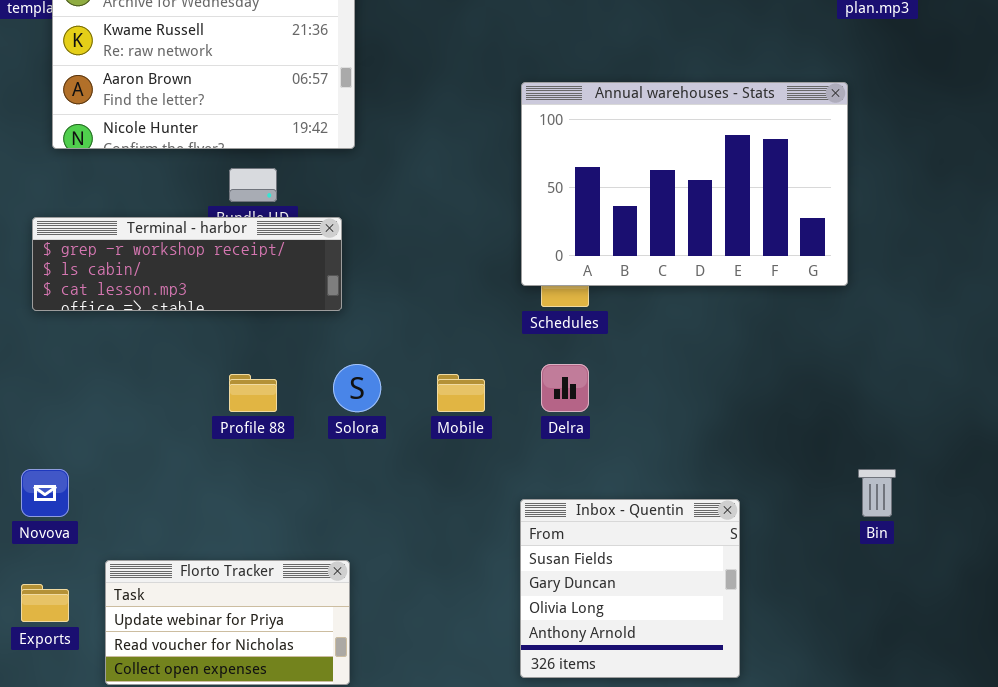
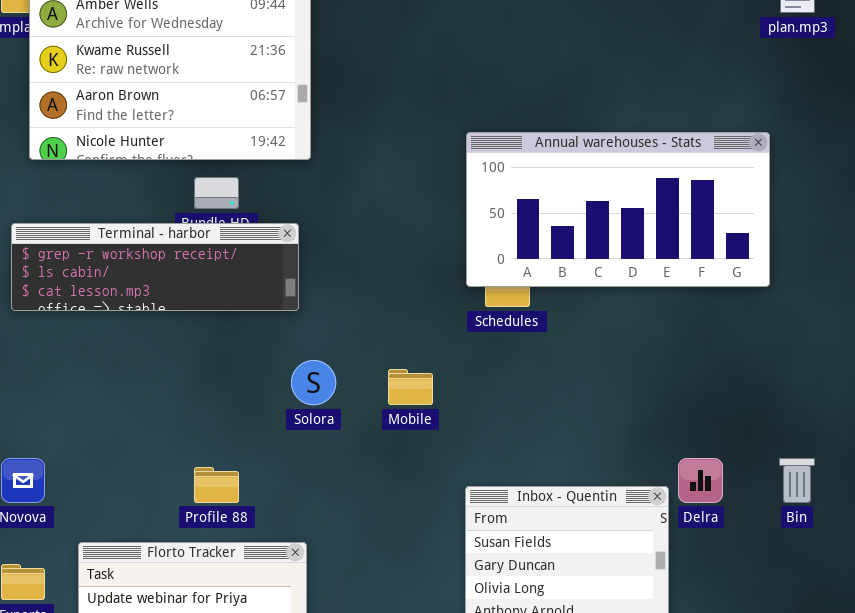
Annual warehouses - Stats: [521,82,848,286] -> [466,132,770,287], resized
Delra: [541,364,589,412] -> [678,458,723,503], moved
Profile 88: [229,374,277,412] -> [194,467,239,503], moved

